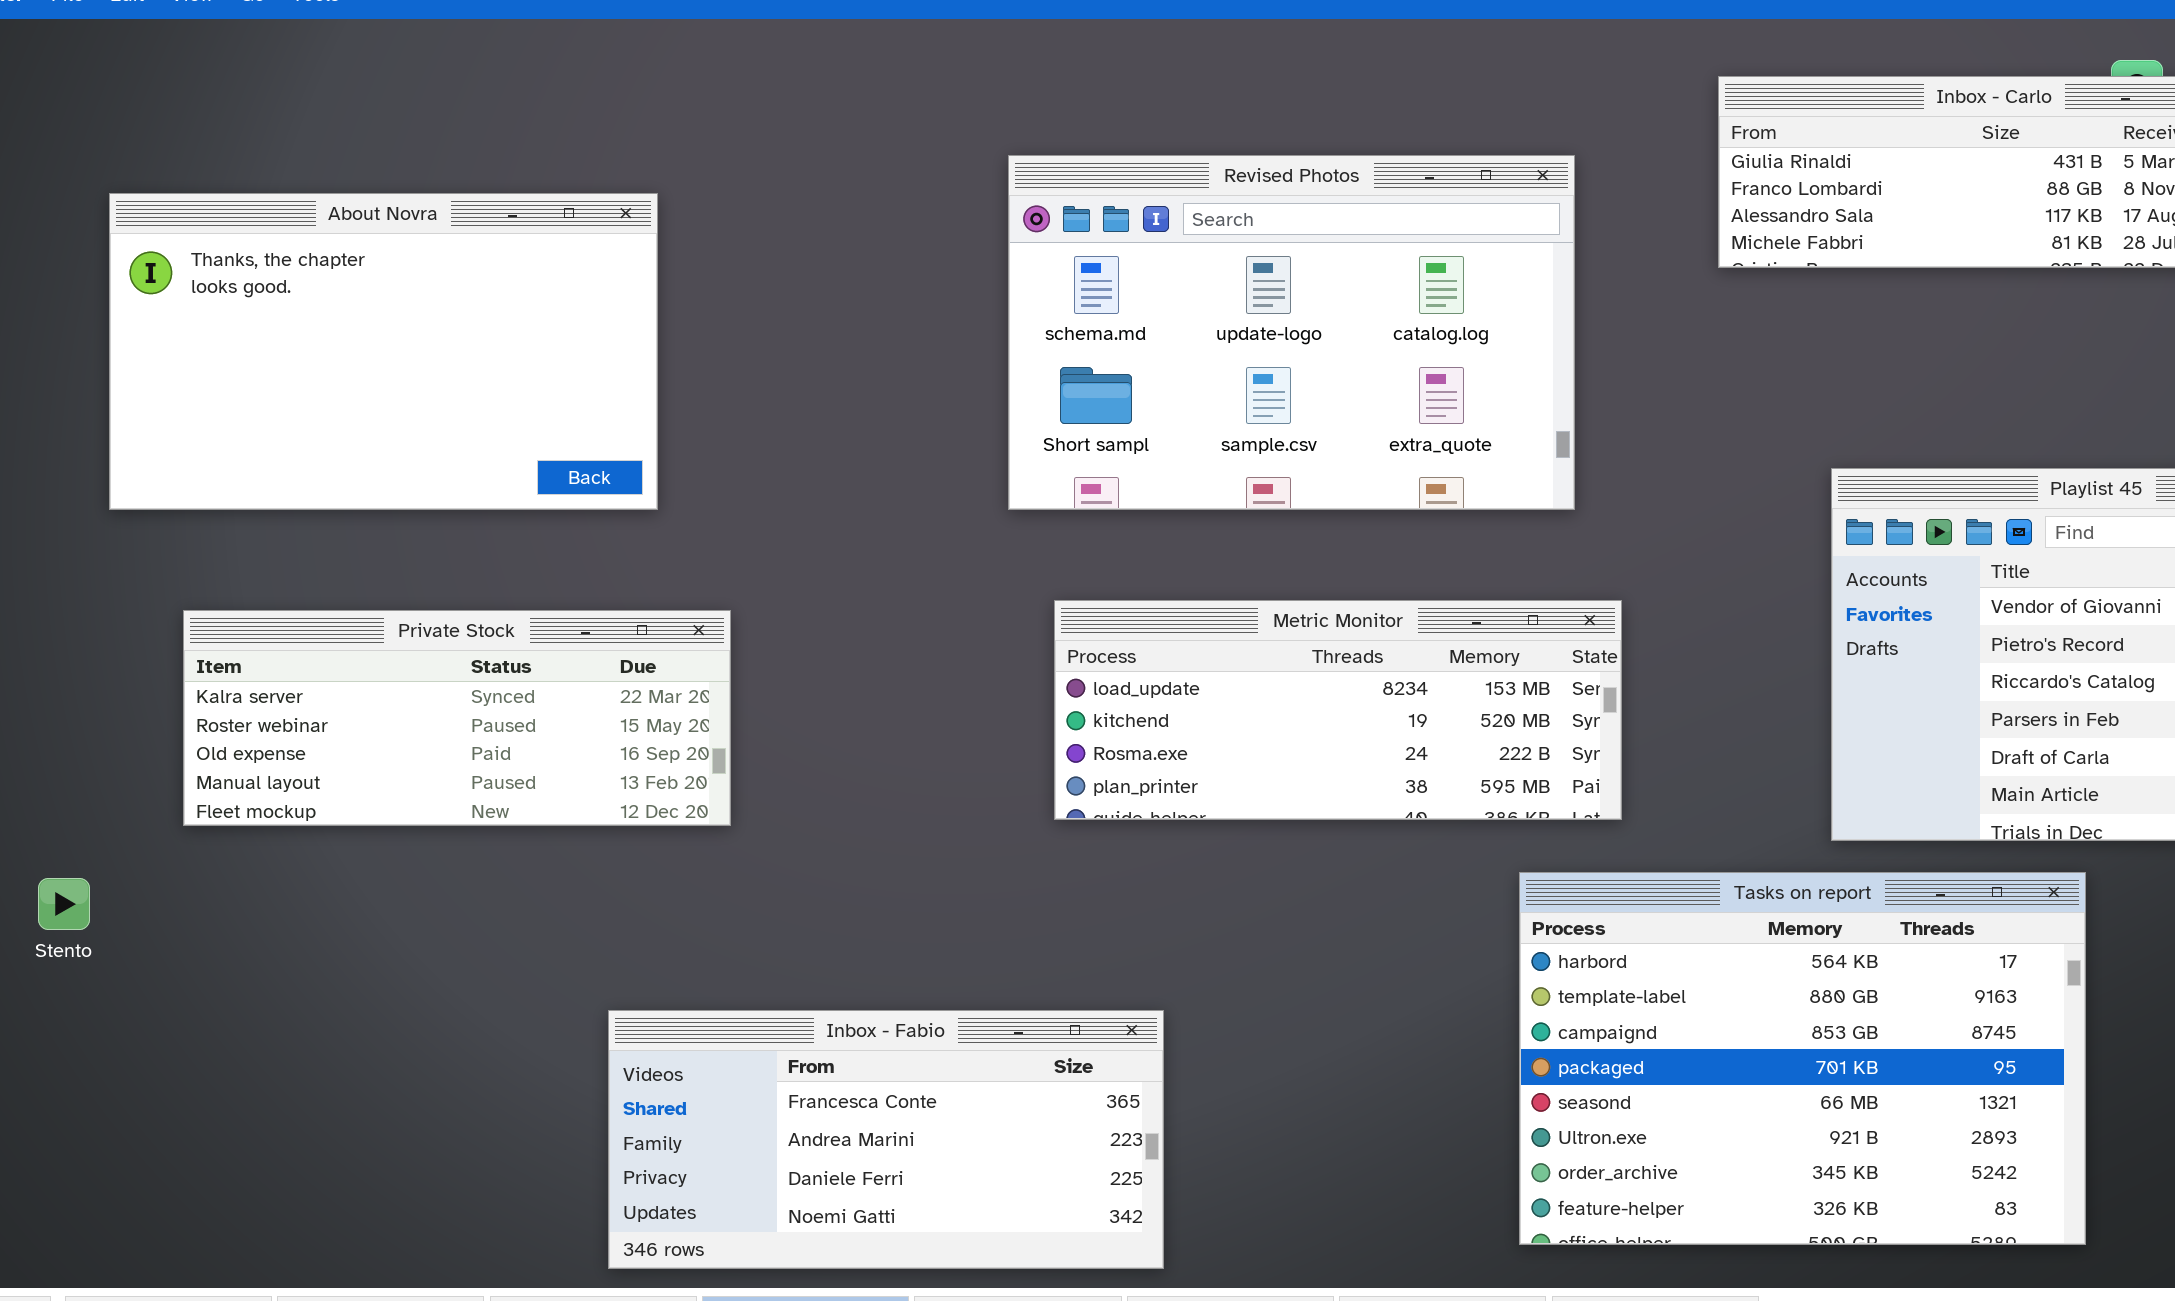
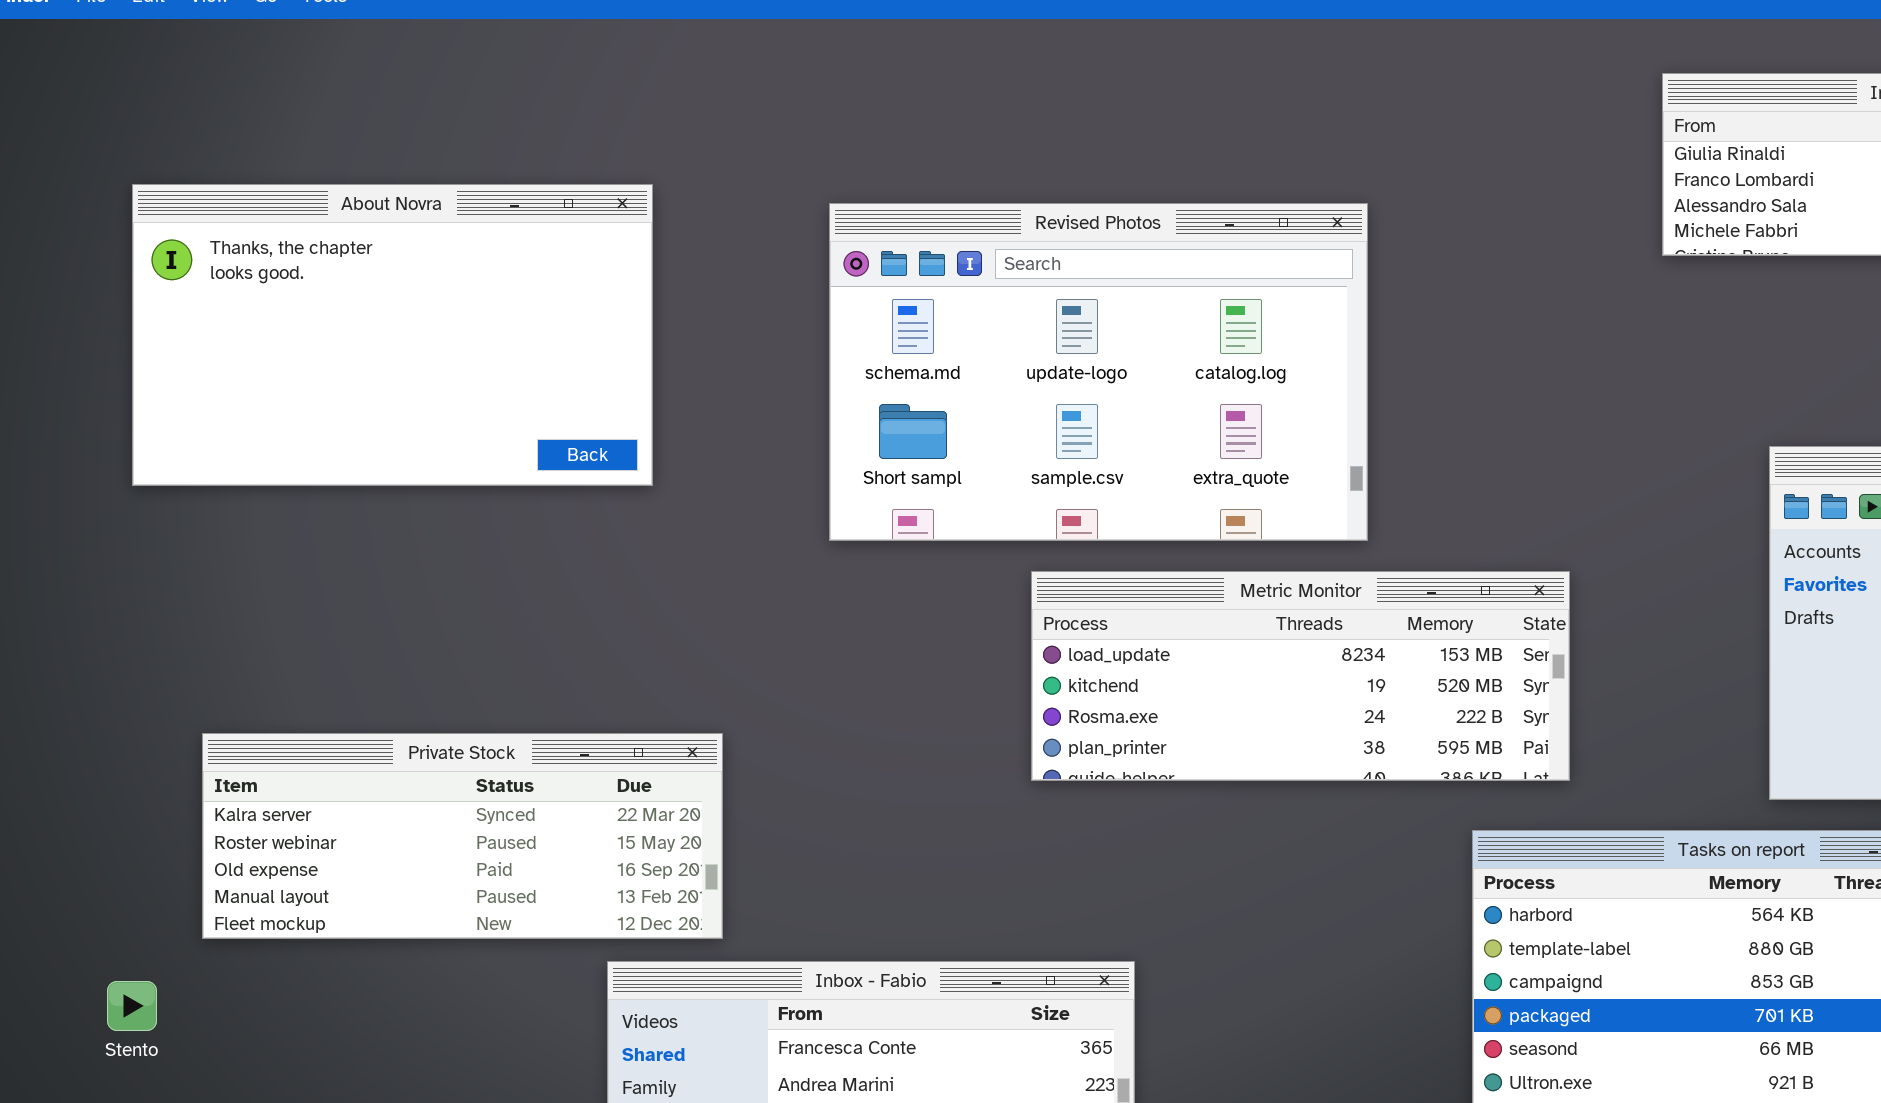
Revised Photos: [1008,155,1575,510] -> [829,203,1368,541], moved
Private Stock: [183,610,731,826] -> [202,733,723,939], moved
Stento: [38,878,90,930] -> [107,981,157,1031], moved

